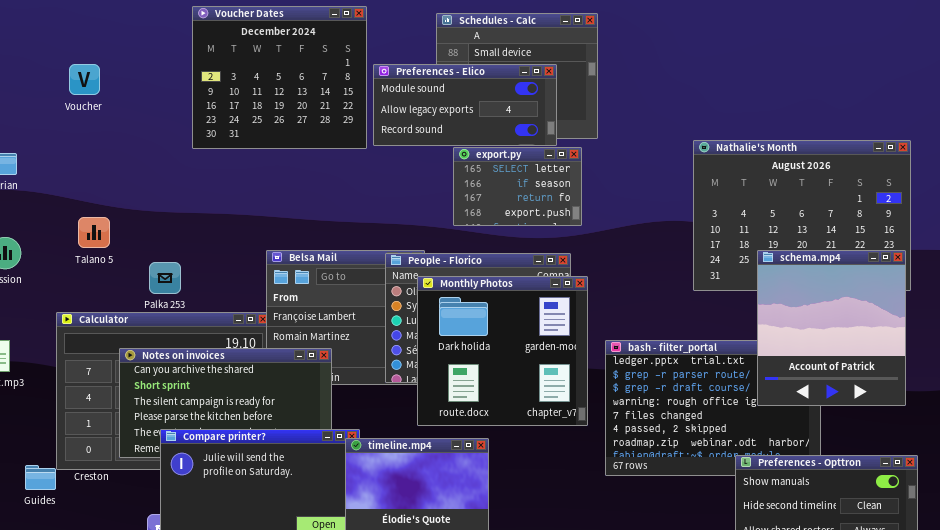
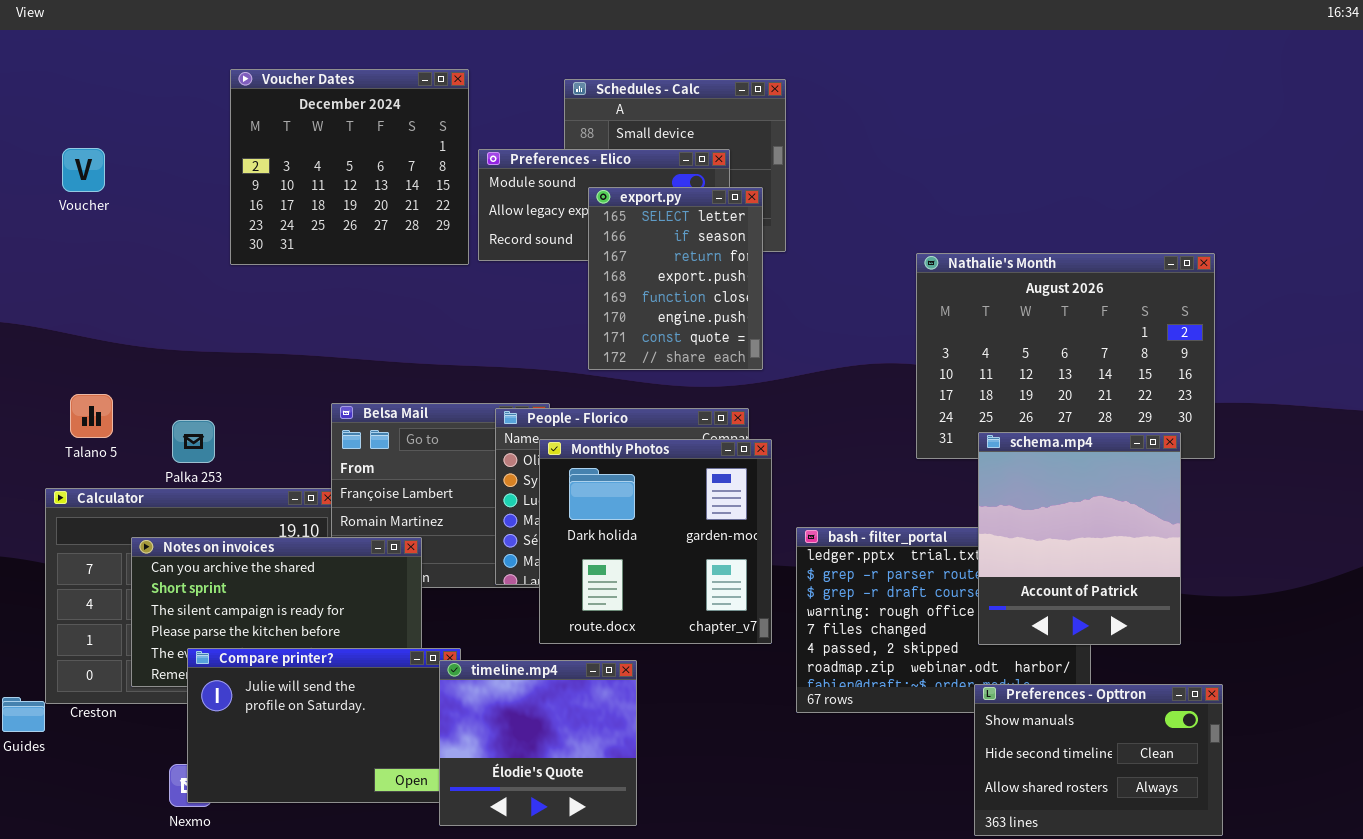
export.py: [453,147,582,226] -> [588,187,763,370], resized
Talano 5: [78,217,110,248] -> [70,394,113,438], moved
schema.mp4: [757,250,906,406] -> [978,432,1181,645], moved

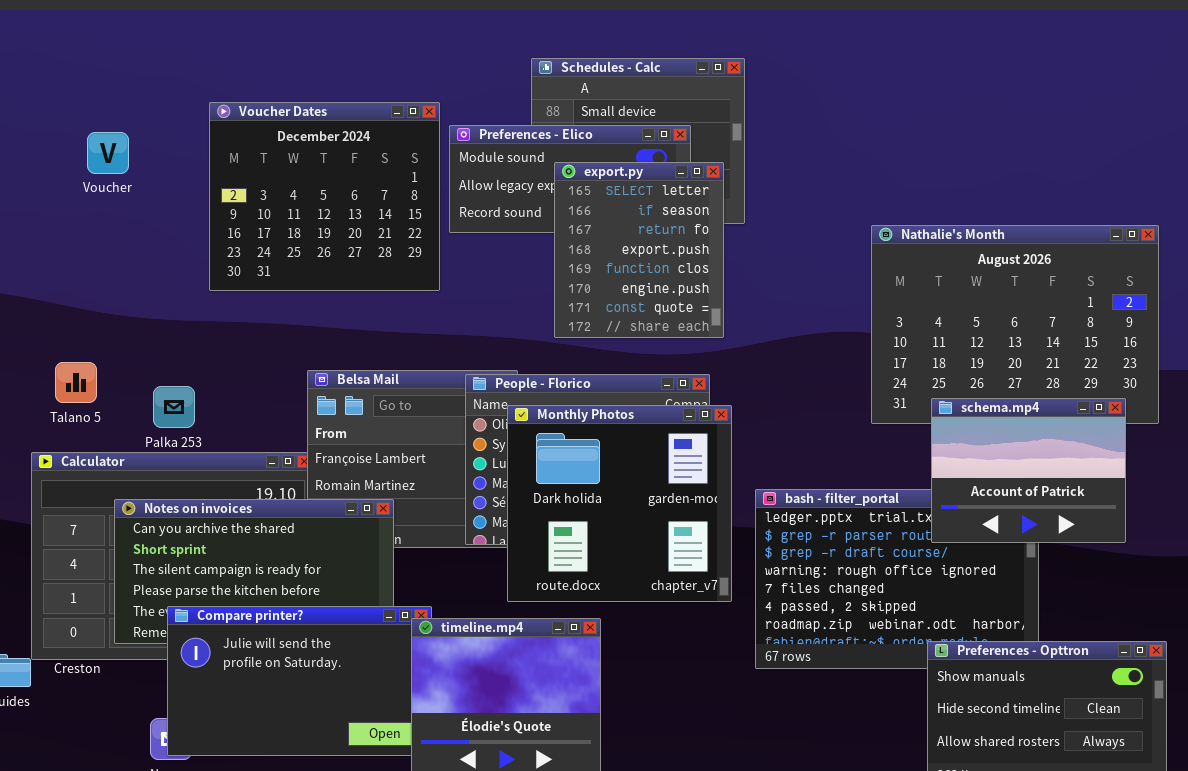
Voucher Dates: [230,69,469,265] -> [209,102,440,291], moved
Voucher: [62,148,105,192] -> [87,132,129,174], moved
schema.mp4: [978,432,1181,645] -> [931,398,1126,543], resized

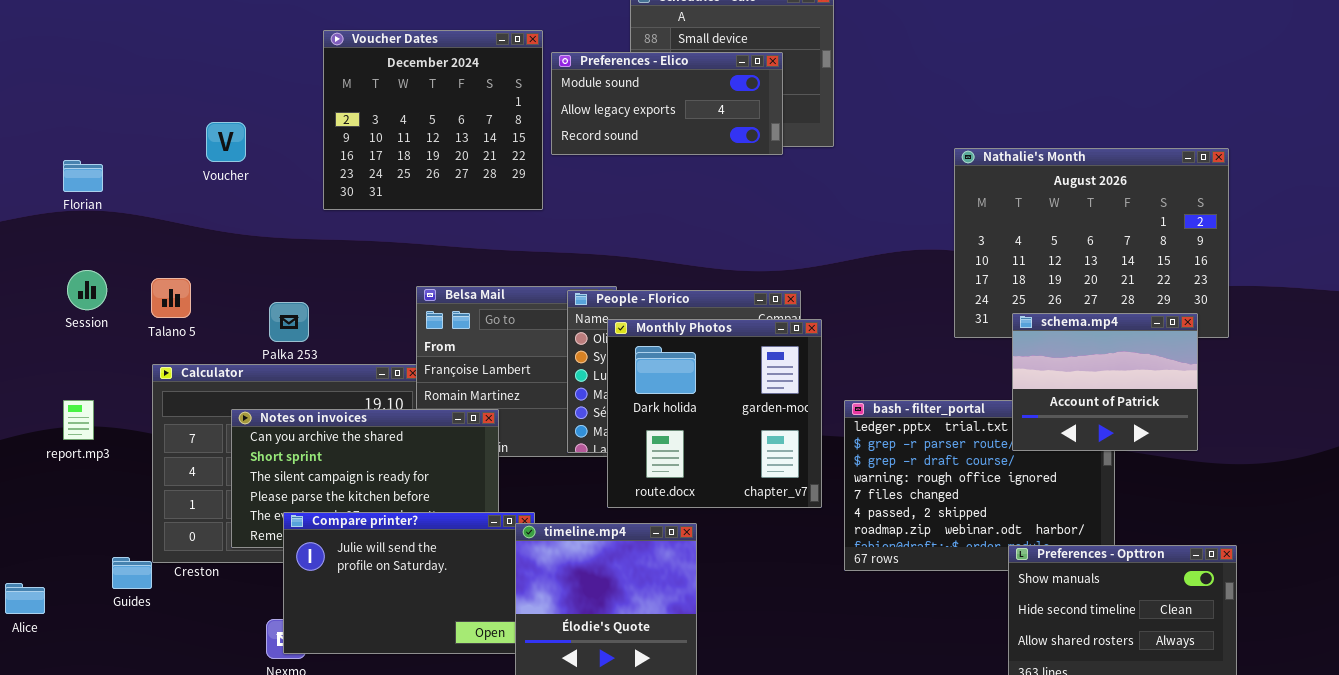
Voucher: [87,132,129,174] -> [206,122,246,162], moved
export.py: [554,162,724,338] -> none, closed
Talano 5: [55,362,97,403] -> [151,278,191,318], moved

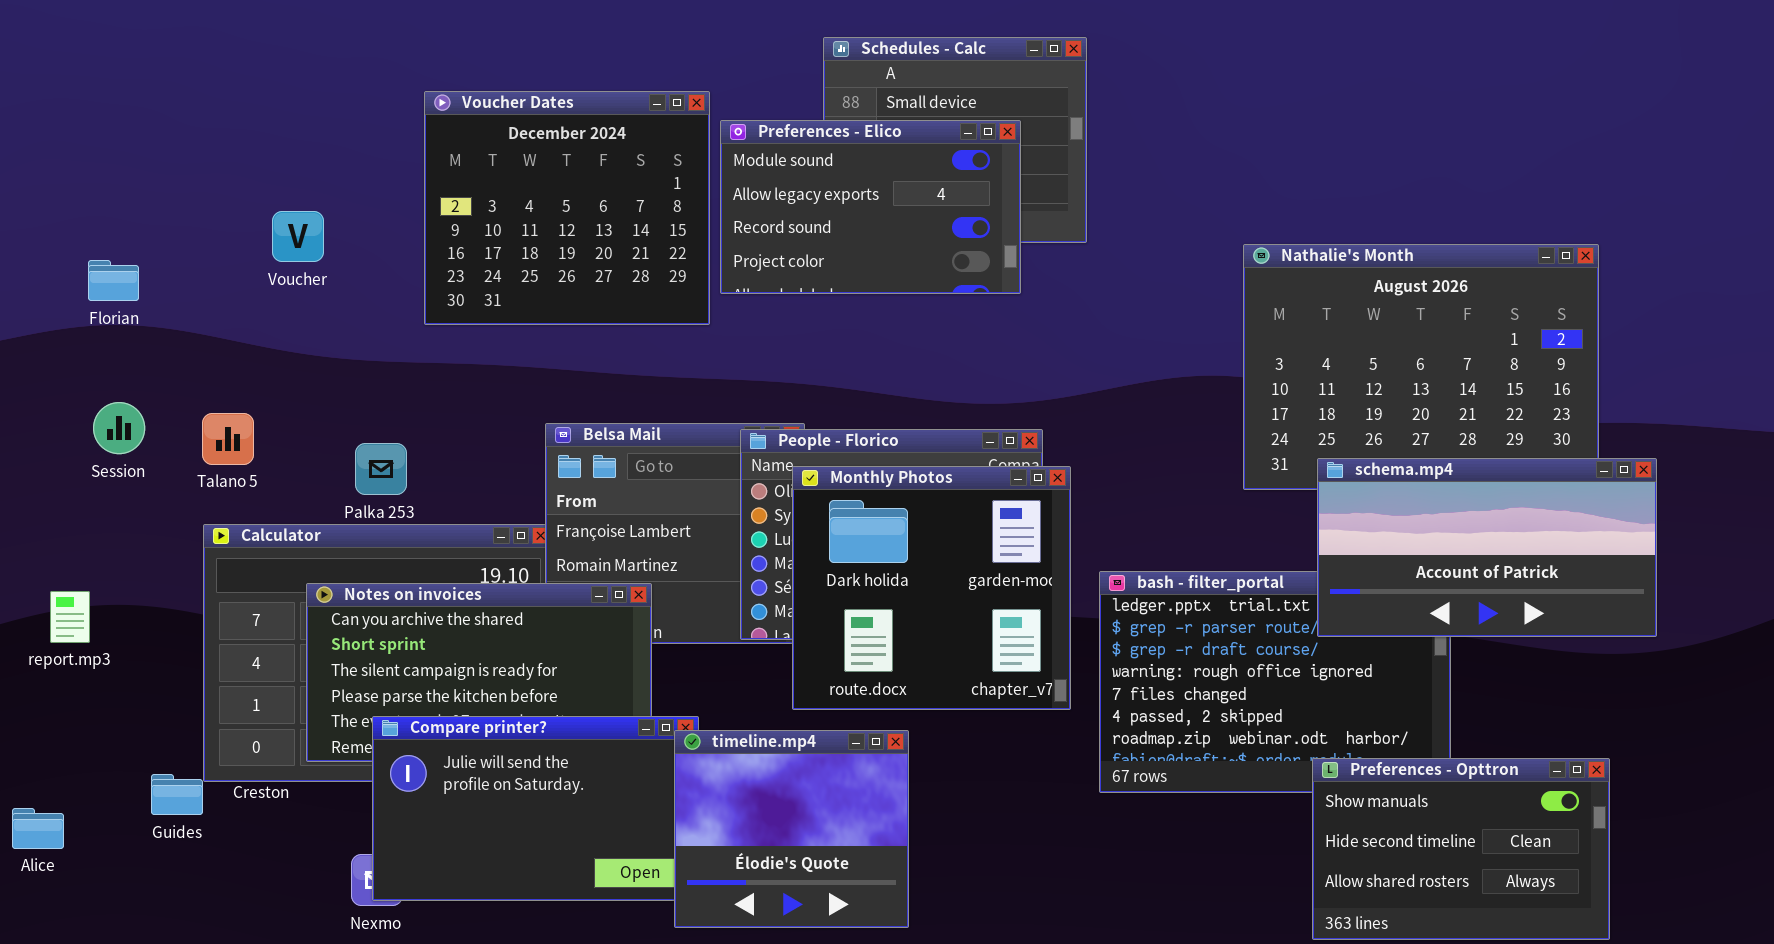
Preferences - Elico: [551,52,783,155] -> [720,120,1021,294], resized
schema.mp4: [1012,313,1198,451] -> [1317,458,1657,637], resized
report.mp3: [63,400,94,440] -> [50,591,90,643], moved

